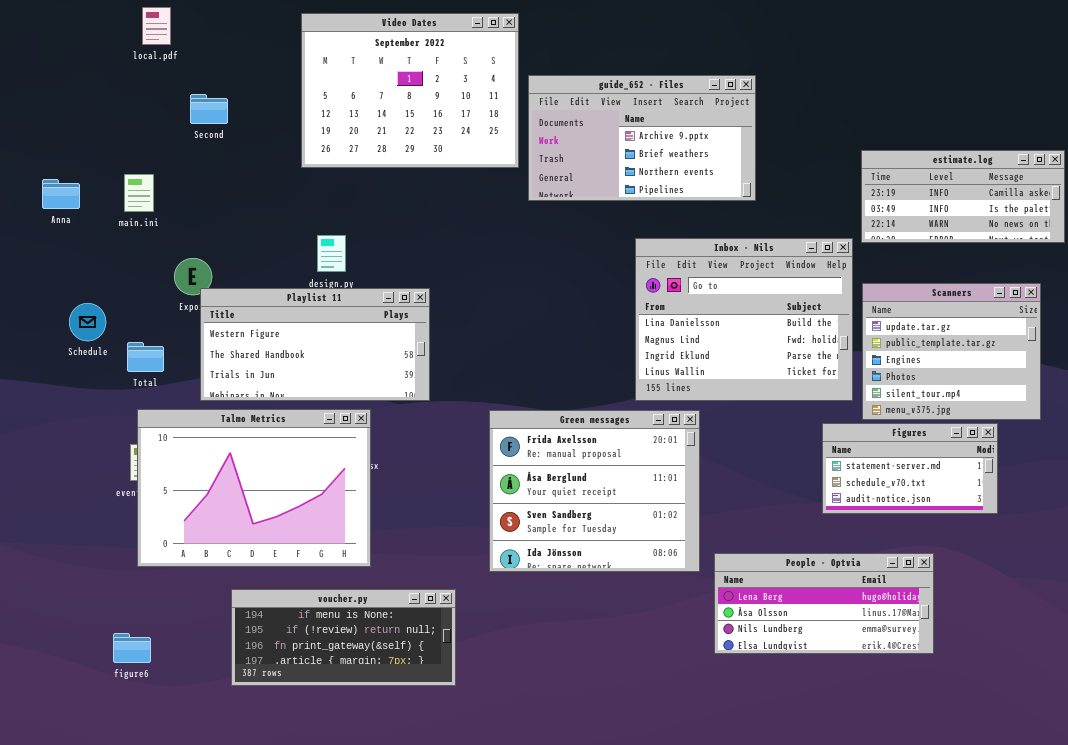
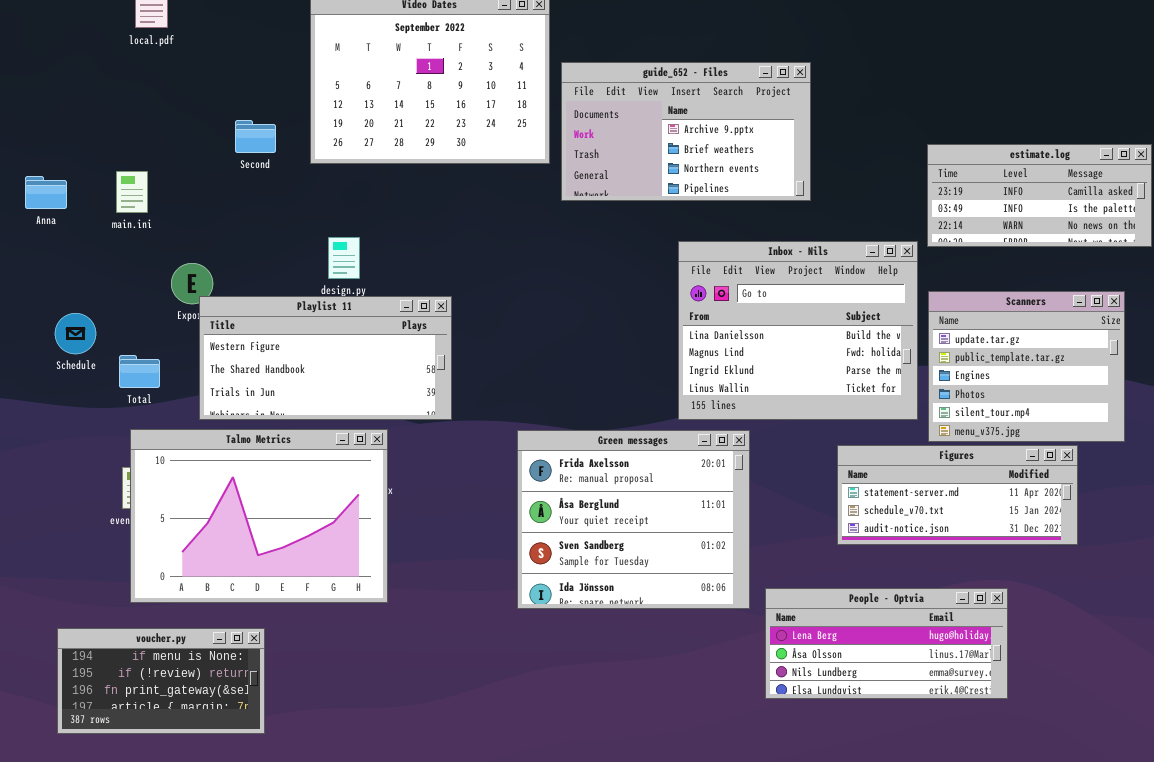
Second: [190,94,228,124] -> [235,120,276,153], moved
Figures: [822,423,998,514] -> [837,445,1078,545], resized
voucher.py: [231,589,456,686] -> [57,628,265,734], moved, resized

